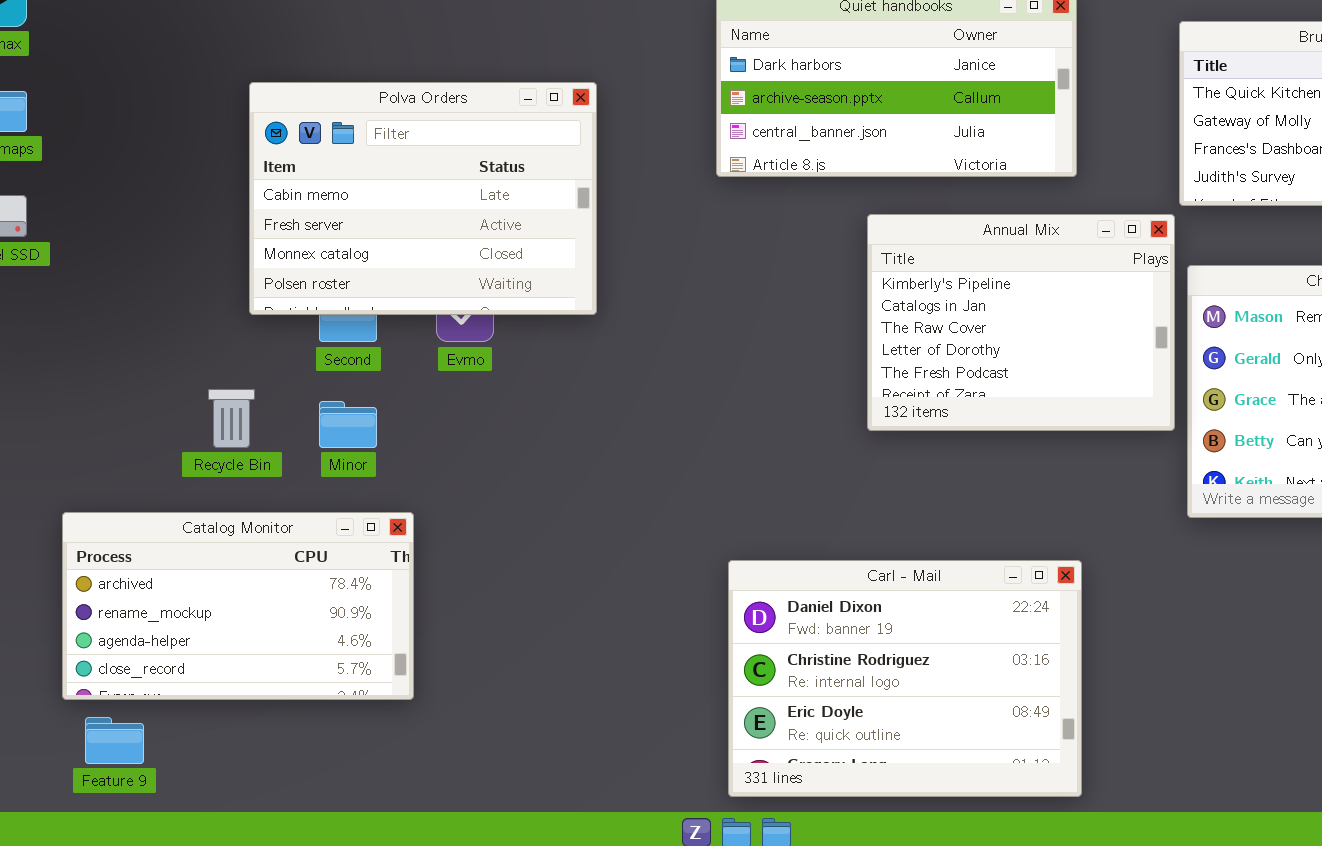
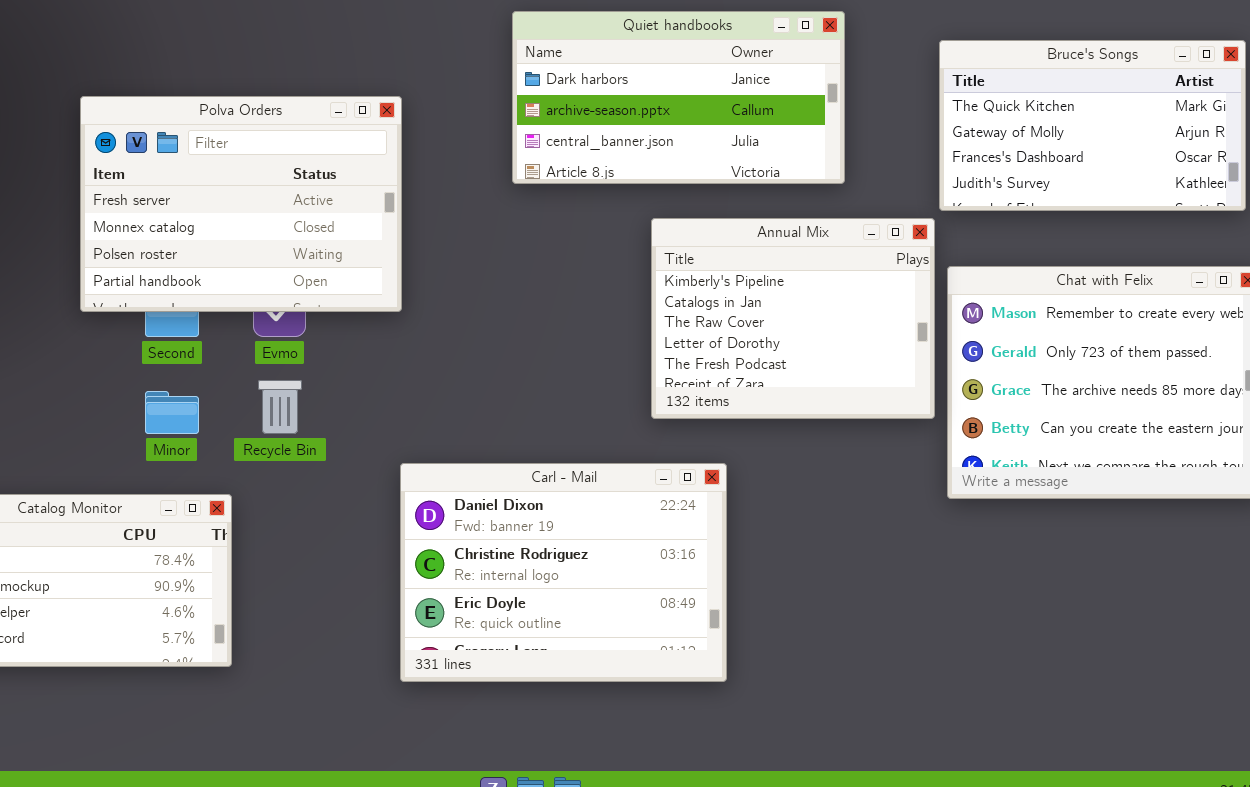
Polva Orders: [249,82,597,315] -> [80,96,402,312], scrolled down 1 row
Recycle Bin: [208,389,255,448] -> [258,380,302,434], moved
Carl - Mail: [728,560,1082,797] -> [400,463,727,682], moved

